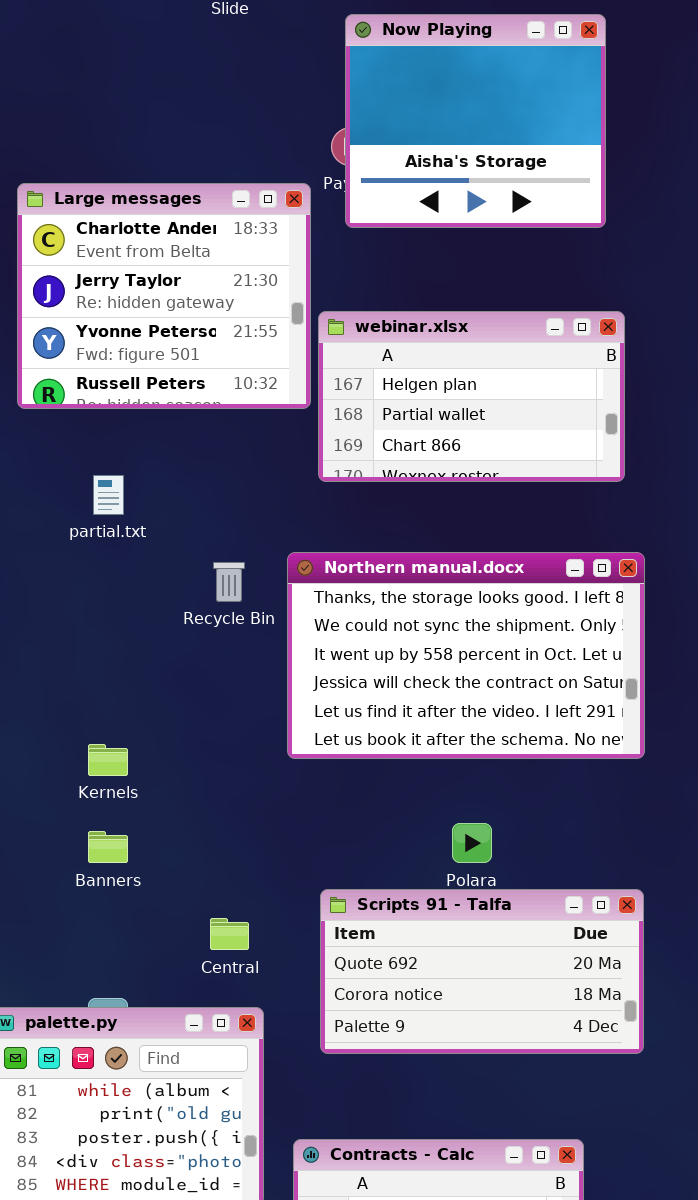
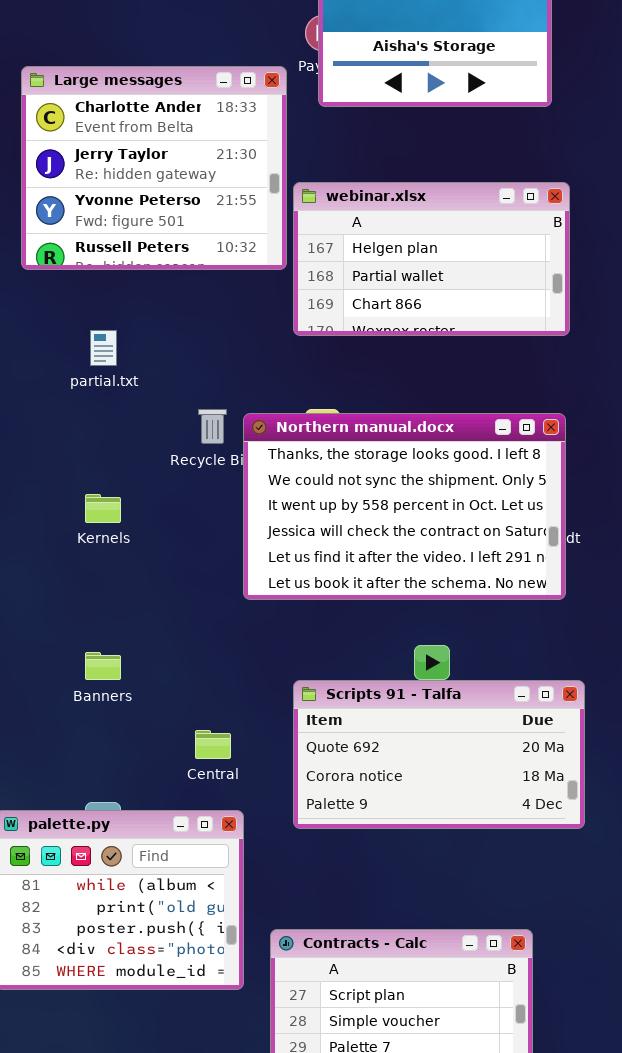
Northern manual.docx: [287,552,645,759] -> [243,413,566,600], moved
Kernels: [88,744,128,776] -> [85,494,121,523], moved
Scripts 91 - Talfa: [320,889,644,1054] -> [293,680,585,829], moved

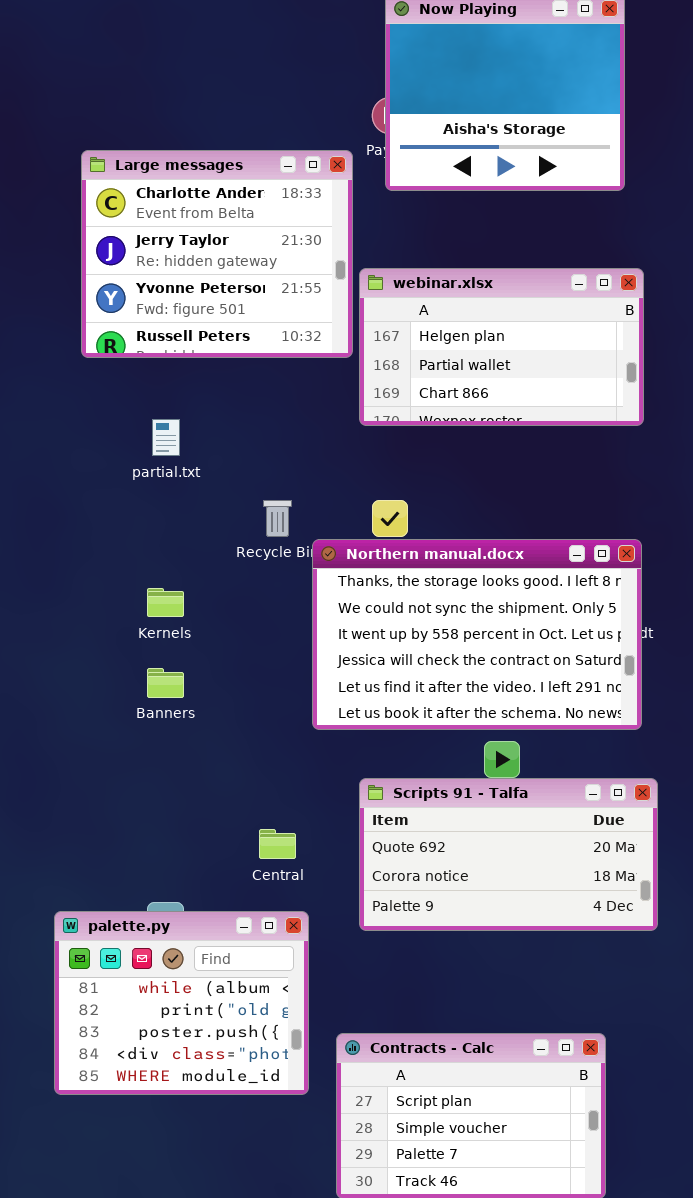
Northern manual.docx: [243,413,566,600] -> [312,539,642,730], moved
Banners: [85,652,121,680] -> [147,668,184,698], moved

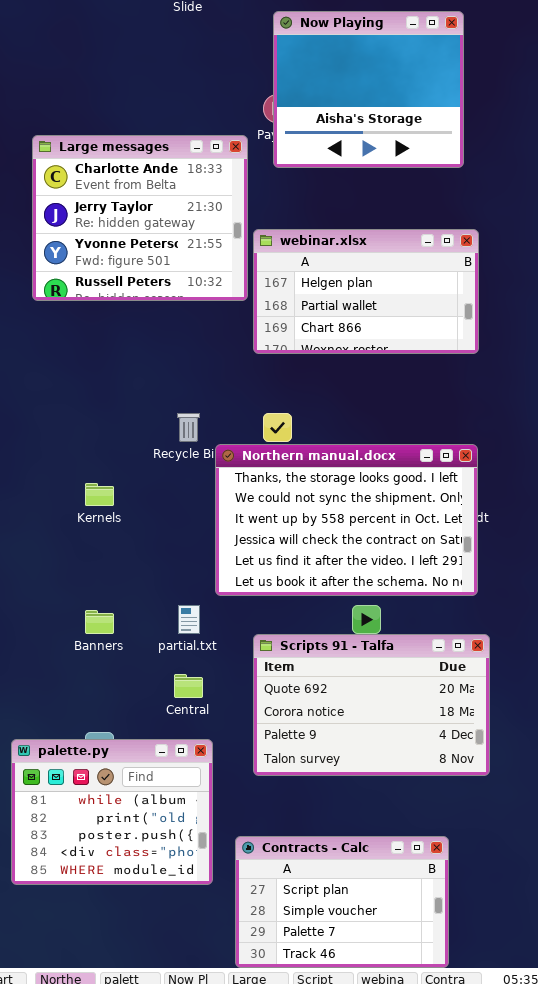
partial.txt: [152,419,180,456] -> [178,605,200,634], moved
Banners: [147,668,184,698] -> [85,610,114,634], moved
Scripts 91 - Talfa: [359,778,658,931] -> [253,634,490,776], resized

